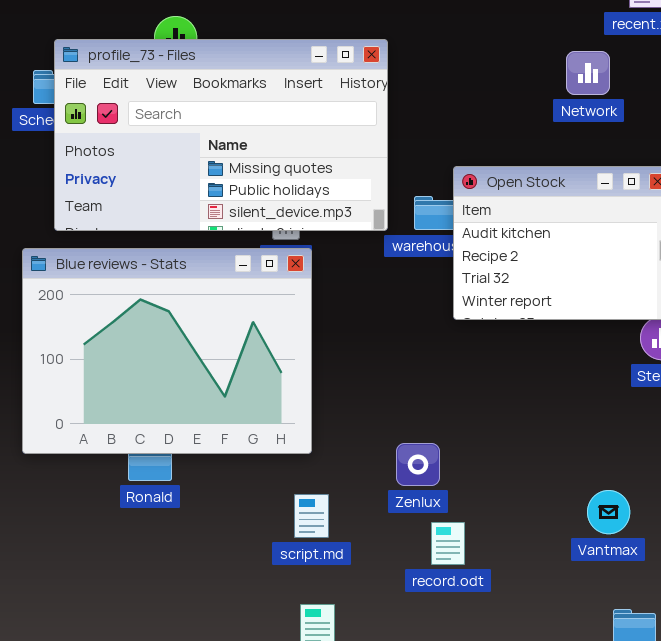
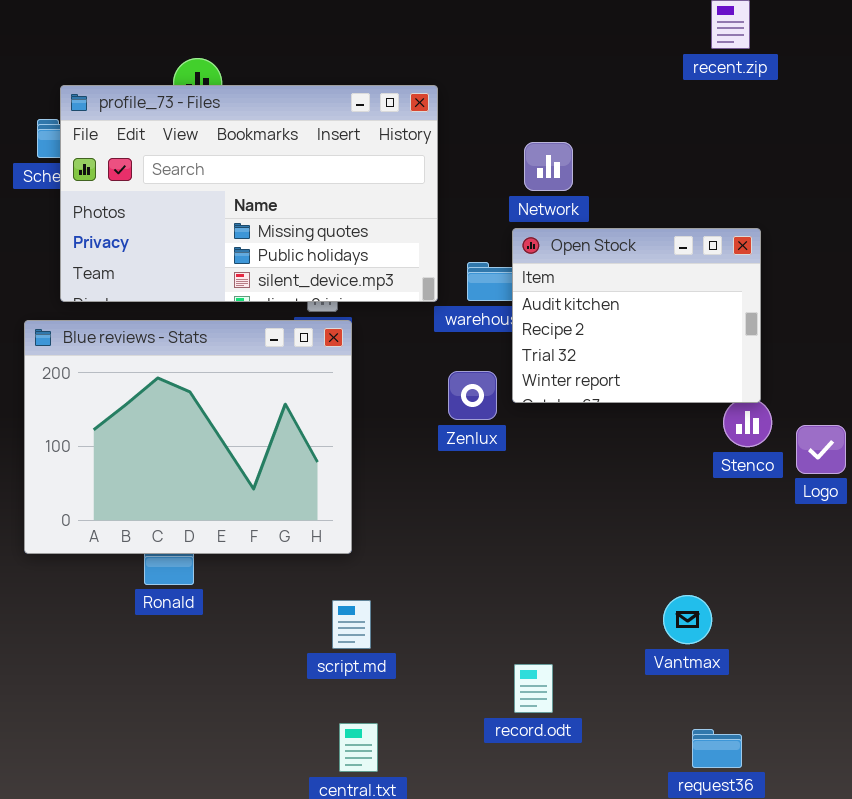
Network: [566,51,610,95] -> [524,142,573,191], moved
Zenlux: [396,443,440,486] -> [448,371,497,420], moved
record.odt: [431,522,465,565] -> [514,664,553,713], moved

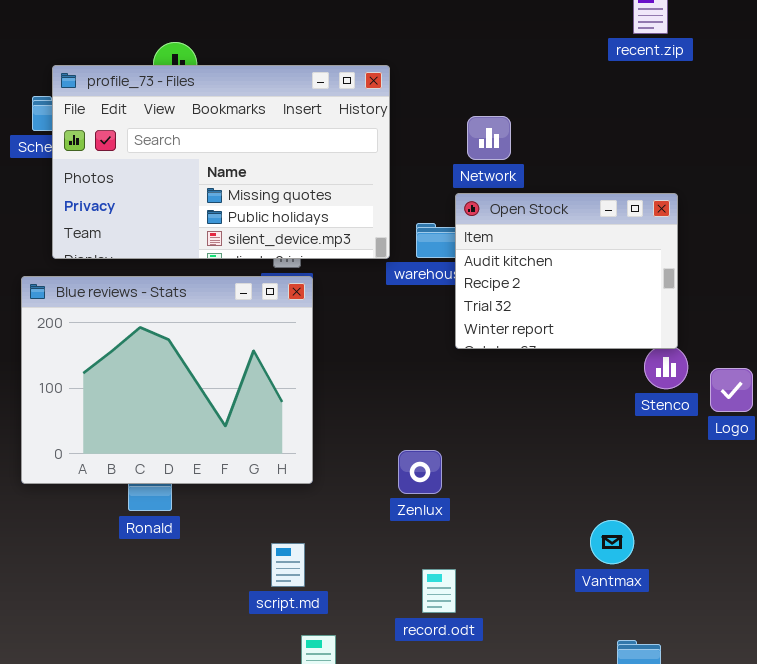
Zenlux: [448,371,497,420] -> [398,450,442,494], moved
script.md: [332,600,371,649] -> [271,543,305,587], moved
record.odt: [514,664,553,713] -> [422,569,456,613], moved

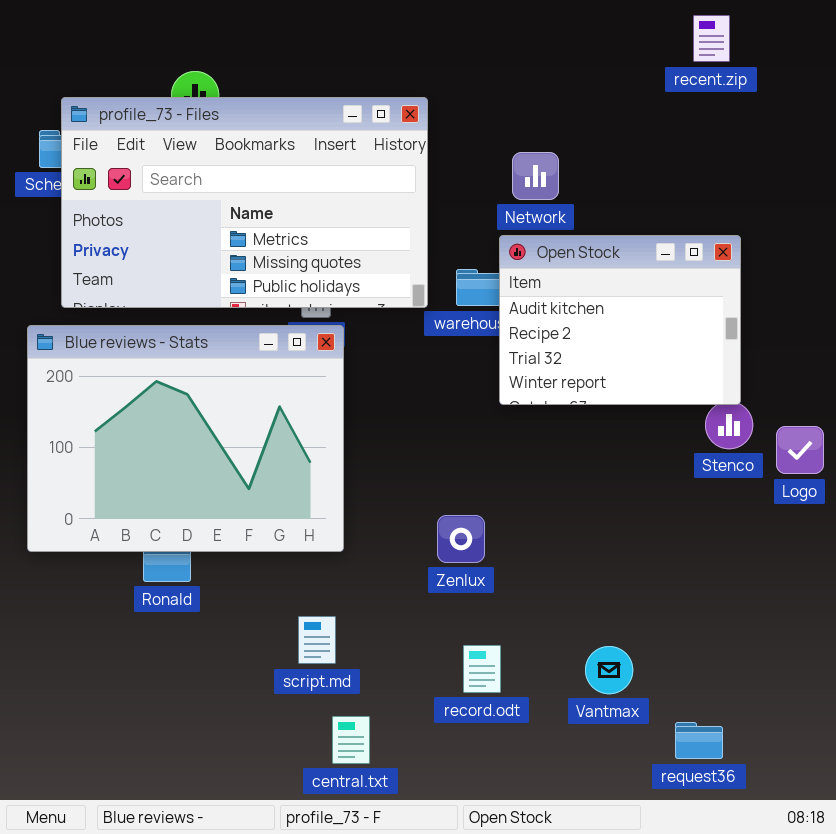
profile_73 - Files: [52,65,390,259] -> [61,97,428,308], scrolled up 1 row
Vantmax: [590,520,634,564] -> [585,646,633,694], moved

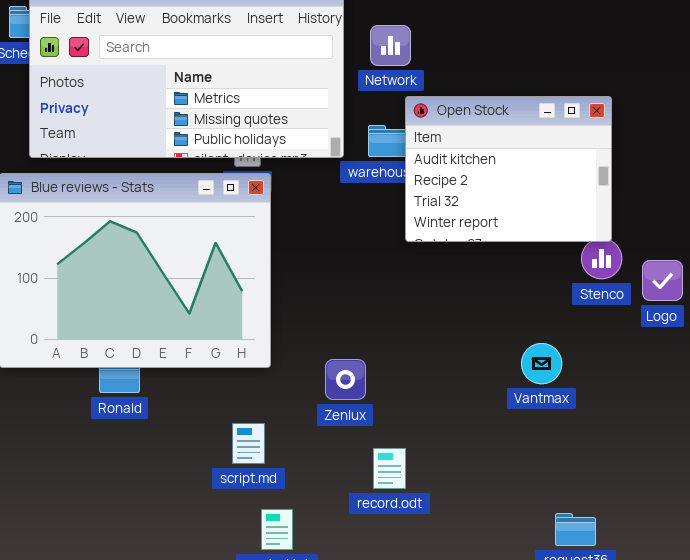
Network: [512,152,559,200] -> [370,25,411,66], moved
Zenlux: [437,515,485,563] -> [325,359,366,400], moved
Vantmax: [585,646,633,694] -> [521,343,562,384], moved

